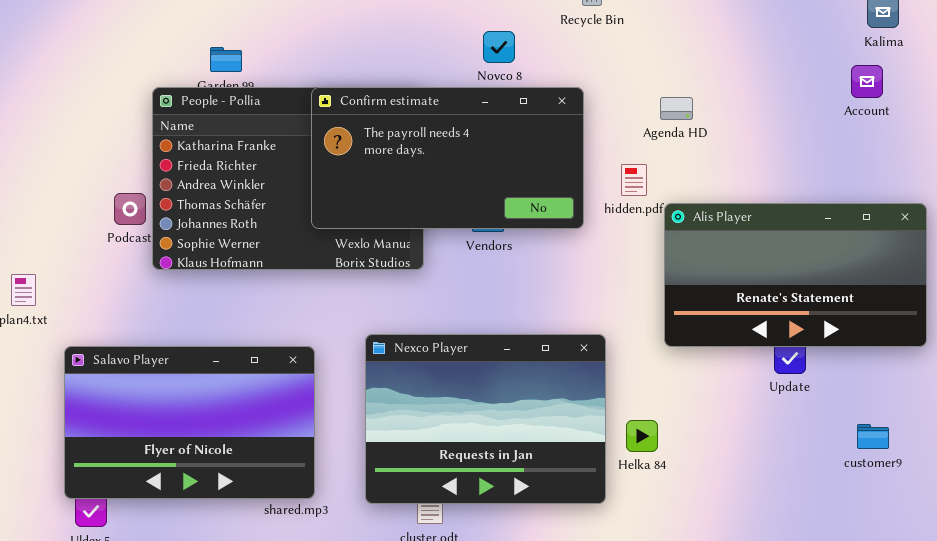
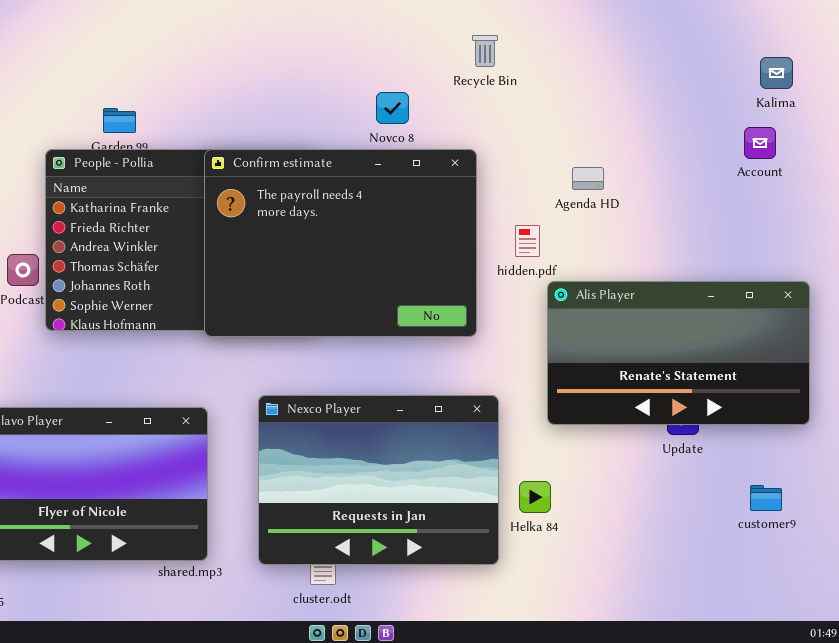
Confirm estimate: [311,87,584,229] -> [204,149,477,337], resized
Agenda HD: [660,97,693,120] -> [572,167,604,190], moved
Alis Player: [664,203,927,347] -> [547,281,810,425], moved

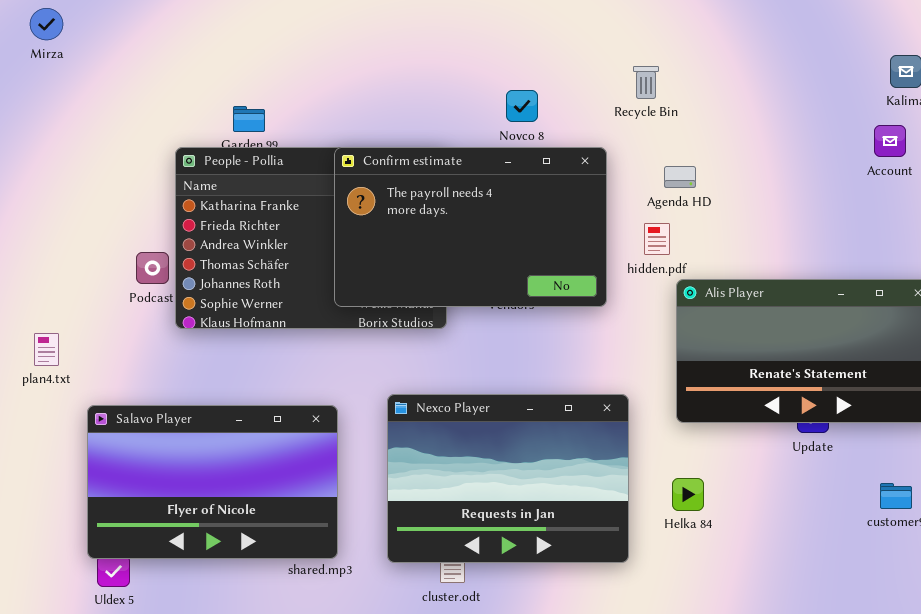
Recycle Bin: [472,35,498,67] -> [633,66,659,99], moved
Confirm estimate: [204,149,477,337] -> [334,147,607,307], resized
Agenda HD: [572,167,604,190] -> [664,166,696,188], moved
Helka 84: [519,481,551,513] -> [672,478,704,511], moved

